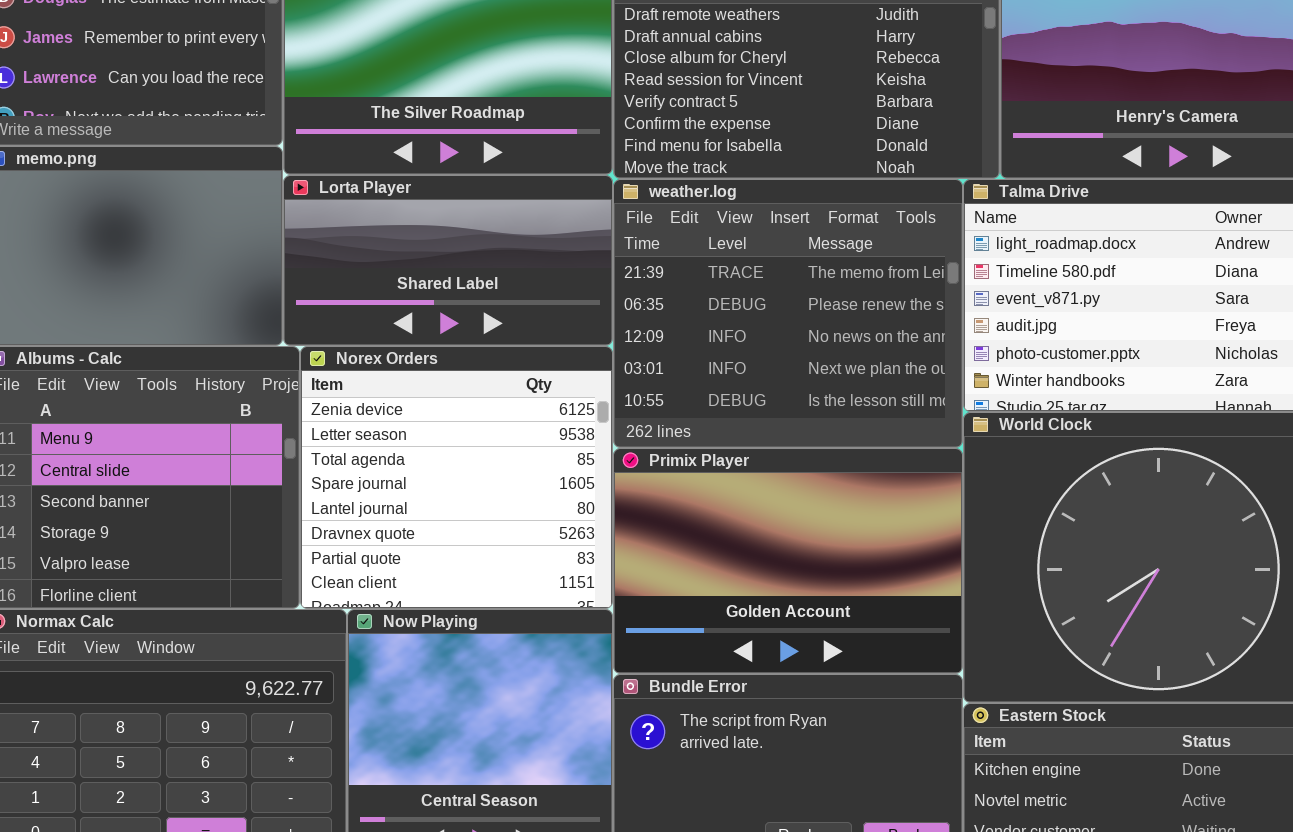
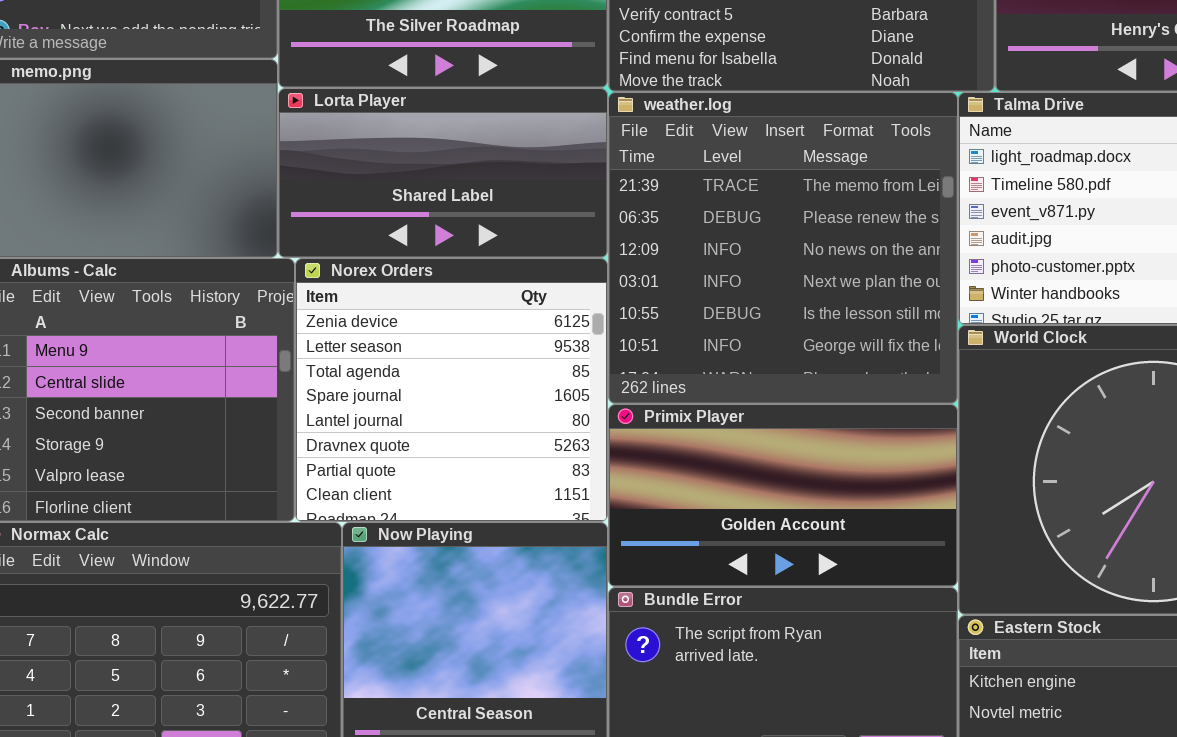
weather.log: [613,179,963,448] -> [608,92,958,404], resized
Primix Player: [613,448,963,674] -> [608,404,958,587], resized

